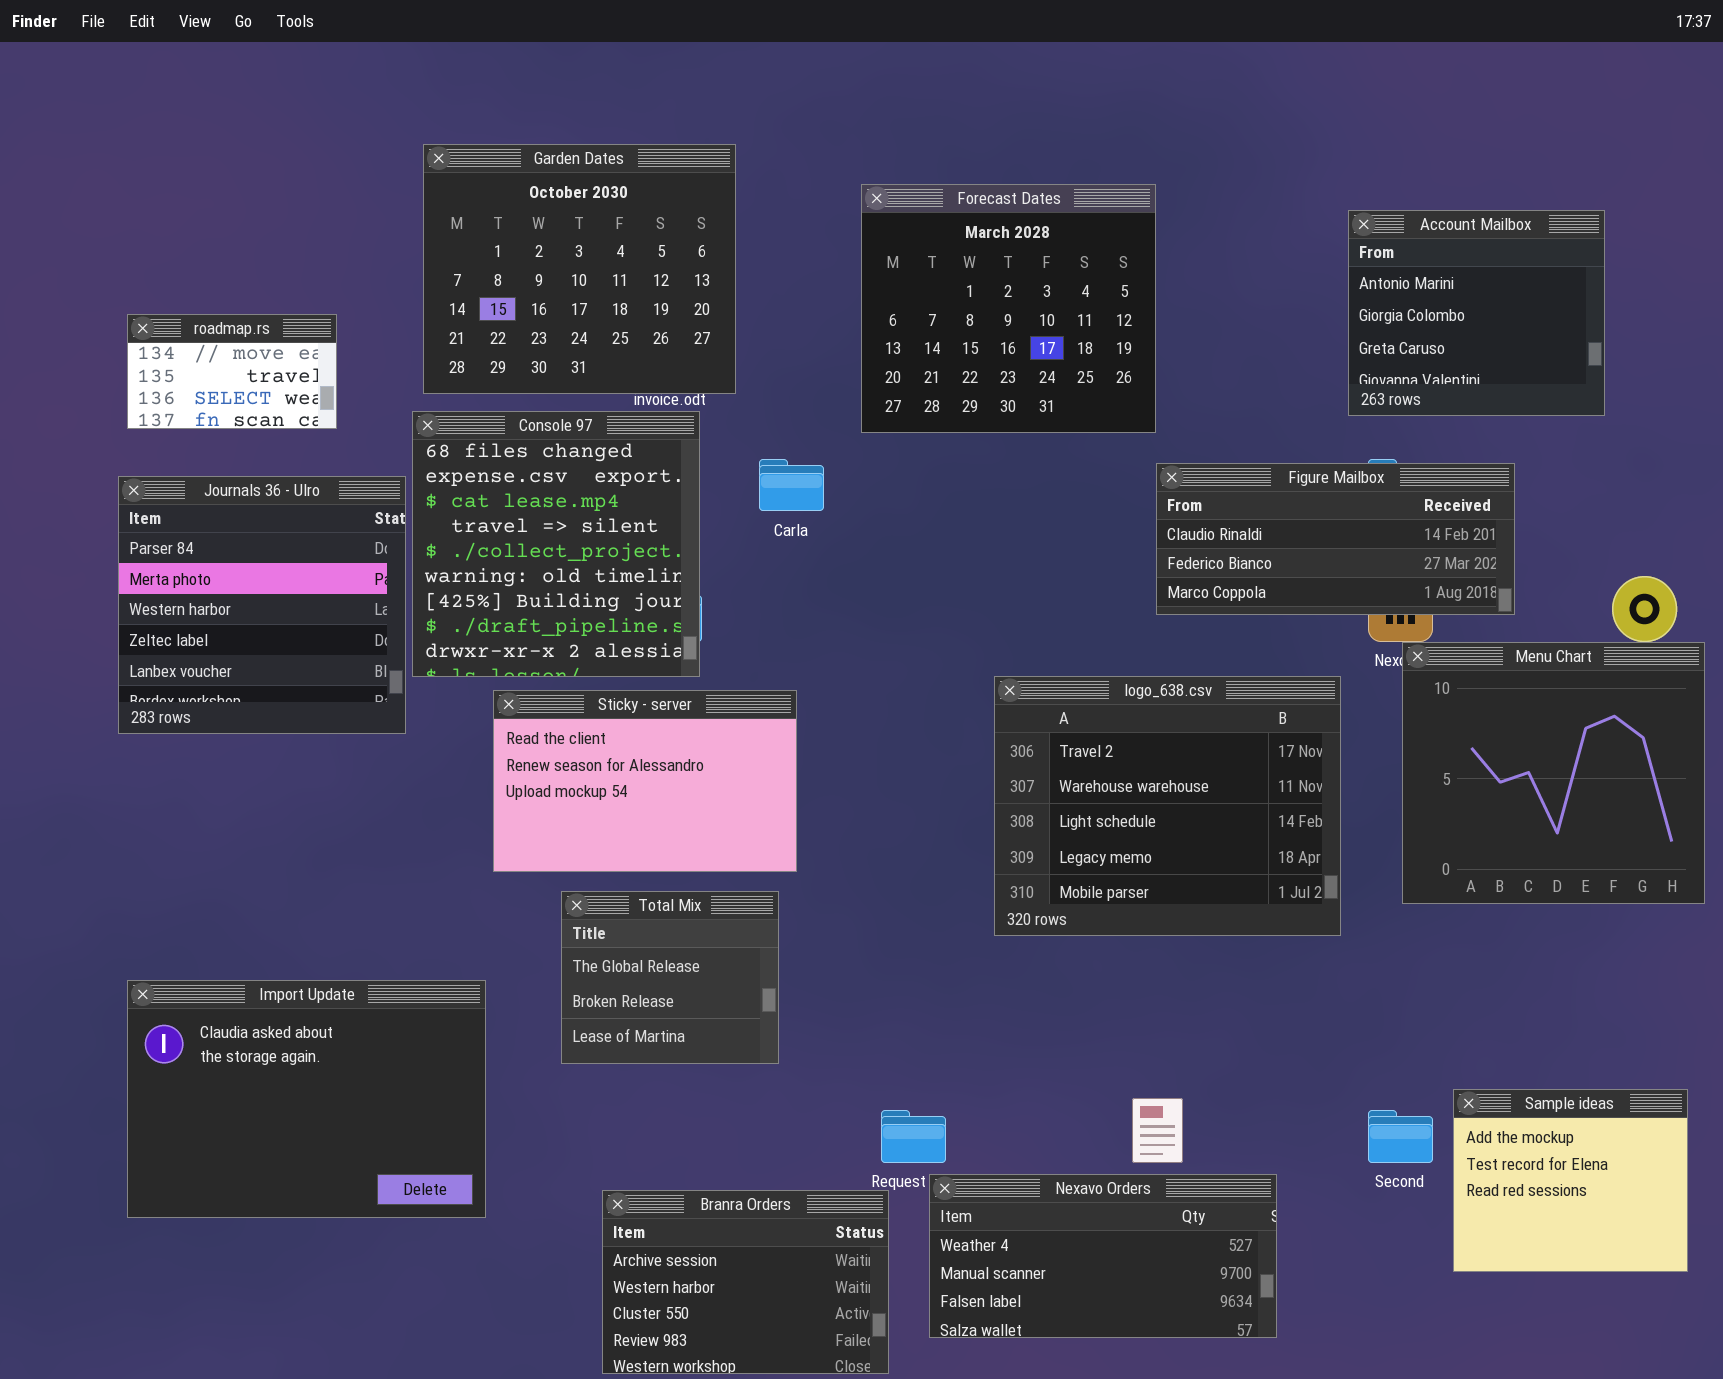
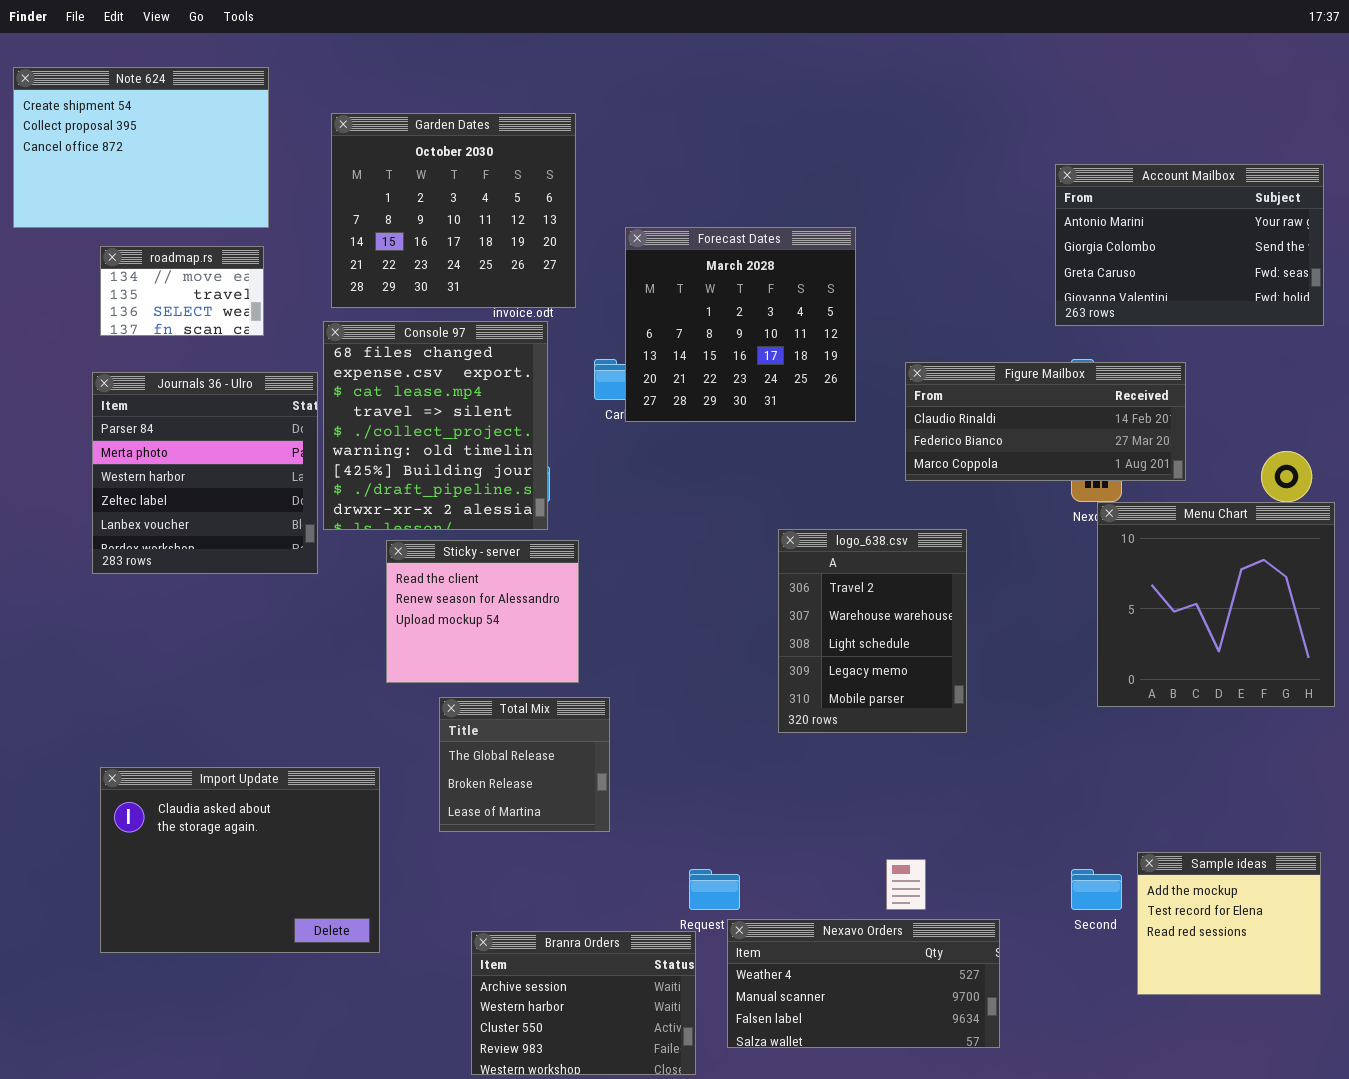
Note 624: none -> [13,67,269,228], opened
Forecast Dates: [861,184,1156,433] -> [625,227,856,422], moved
Account Mailbox: [1348,210,1605,416] -> [1055,164,1324,326], resized
logo_638.csv: [994,676,1341,936] -> [778,529,967,733], resized
Sticky - server: [493,690,797,872] -> [386,540,579,683], resized

